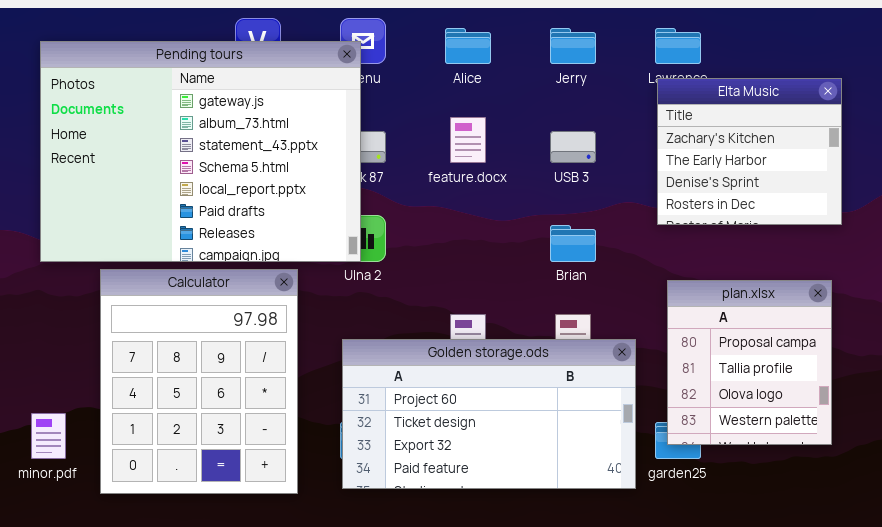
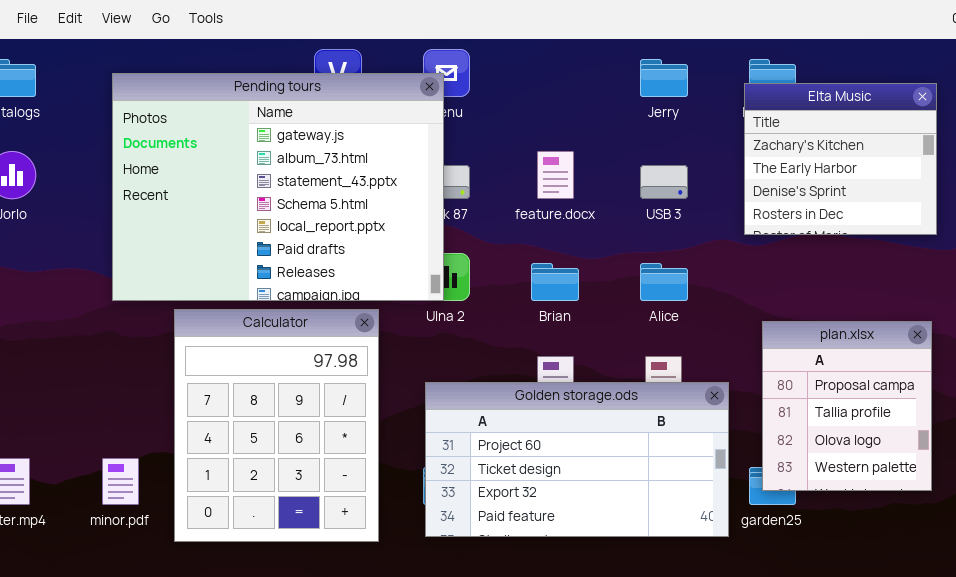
Alice: [445,28,491,64] -> [640,263,688,301], moved
Elta Music: [657,78,842,225] -> [744,83,937,235], moved
Brian: [550,225,596,262] -> [531,263,579,301], moved

